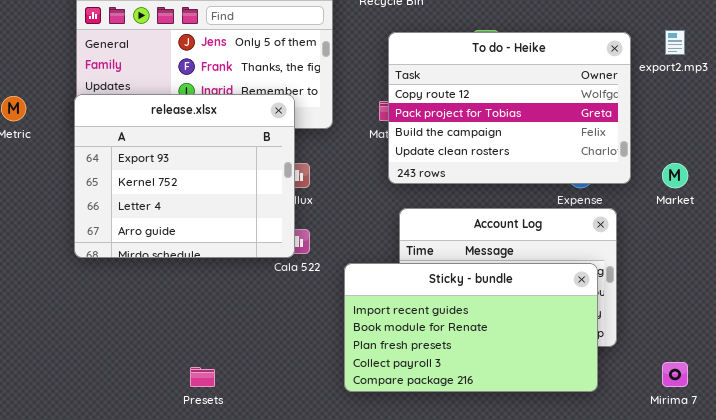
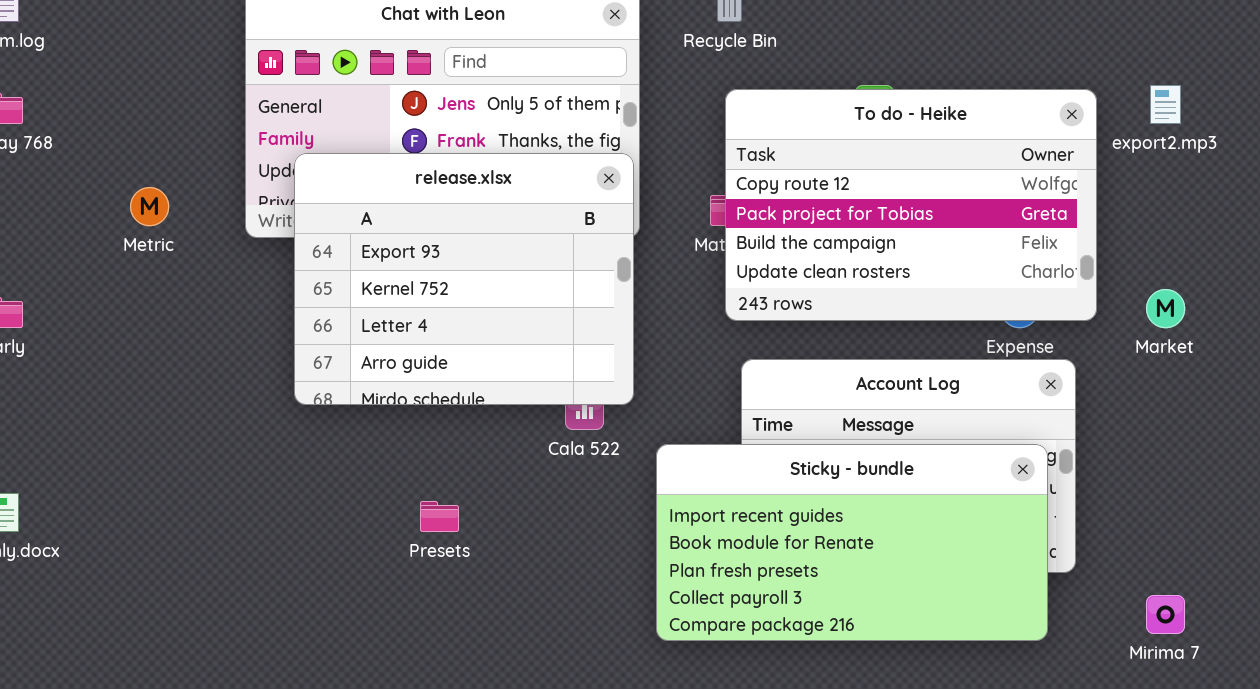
release.xlsx: [74,94,295,258] -> [294,153,634,405], moved
Presets: [190,367,215,387] -> [420,501,459,532], moved

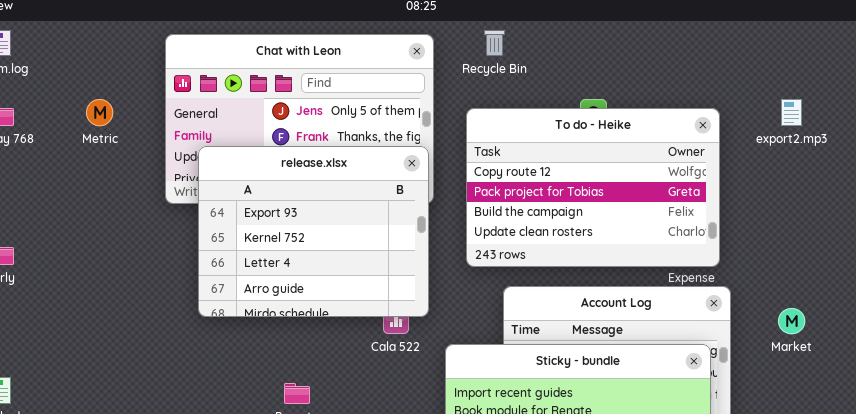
To do - Heike: [725,89,1097,321] -> [466,108,720,267], moved
Metric: [130,187,169,226] -> [86,99,113,126], moved
Market: [1146,289,1185,328] -> [778,308,805,334], moved

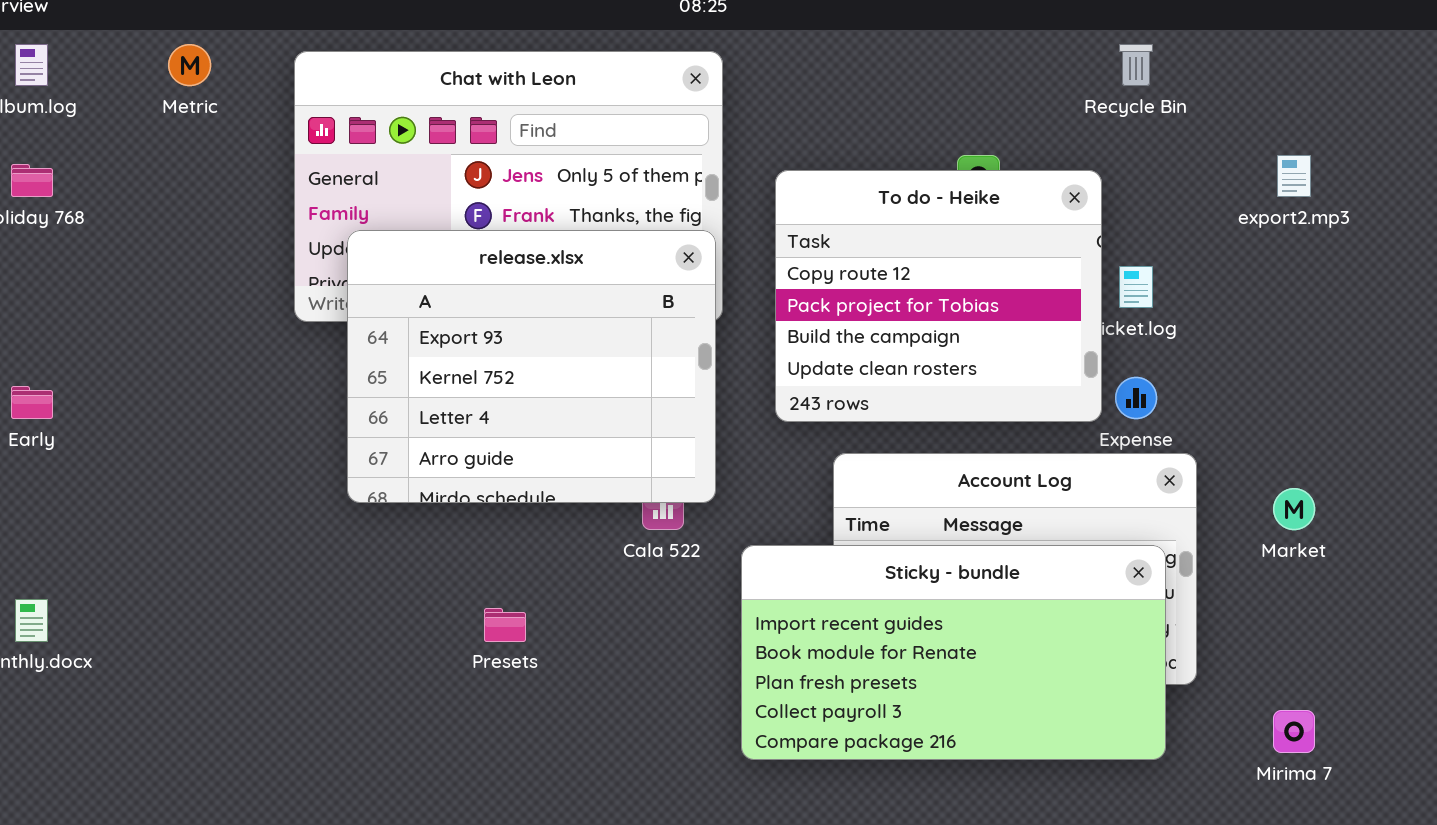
Recycle Bin: [484,30,505,56] -> [1119,44,1153,86], moved
Metric: [86,99,113,126] -> [168,44,211,86], moved
To do - Heike: [466,108,720,267] -> [775,170,1102,422], resized

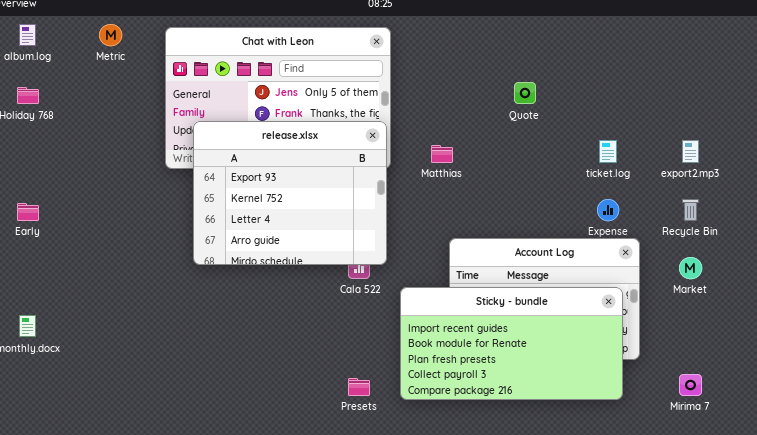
Recycle Bin: [1119,44,1153,86] -> [682,199,699,221], moved
export2.mp3: [1277,155,1311,197] -> [682,140,699,163], moved
To do - Heike: [775,170,1102,422] -> none, closed
Presets: [484,608,526,642] -> [348,378,370,396], moved

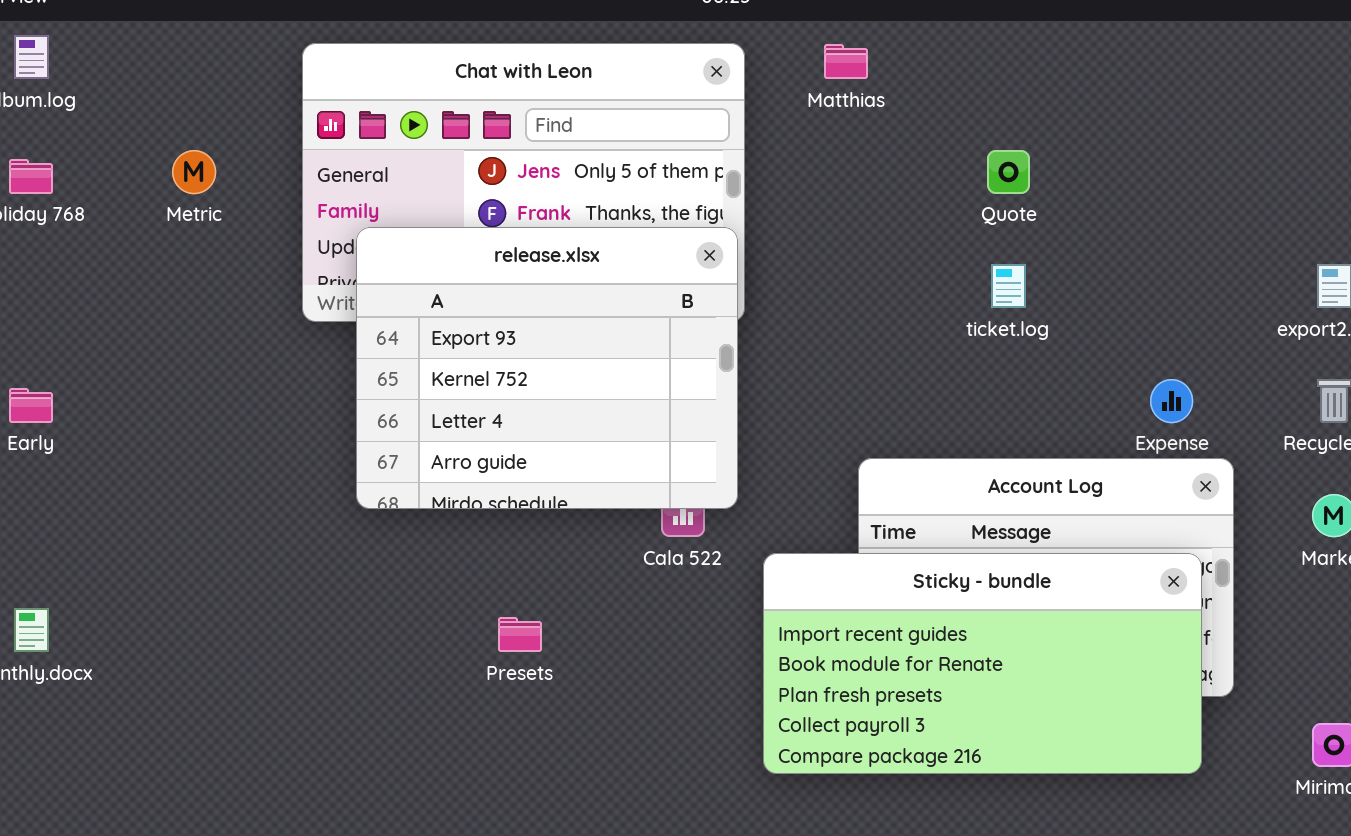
Metric: [99,24,122,46] -> [172,150,216,194], moved
ticket.log: [599,140,617,163] -> [991,264,1026,308], moved
Matthias: [431,145,453,163] -> [824,44,868,79], moved
Presets: [348,378,370,396] -> [498,617,542,652], moved

